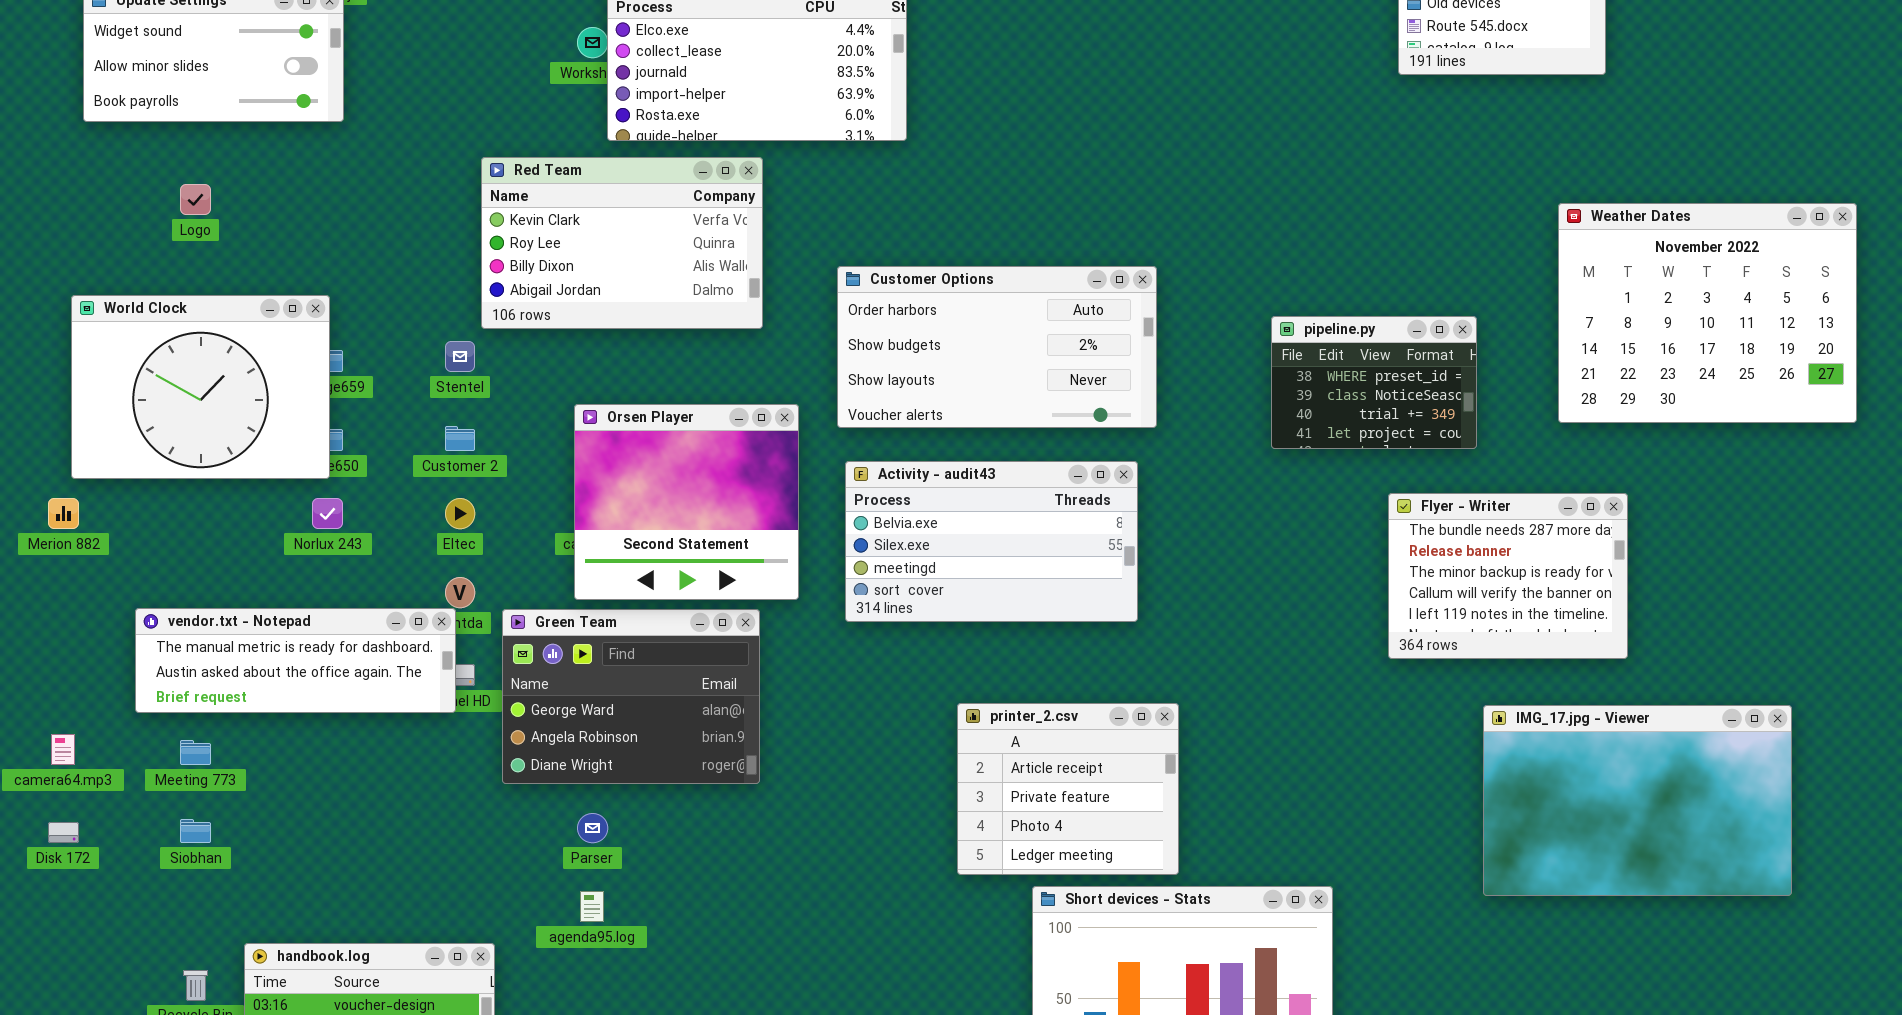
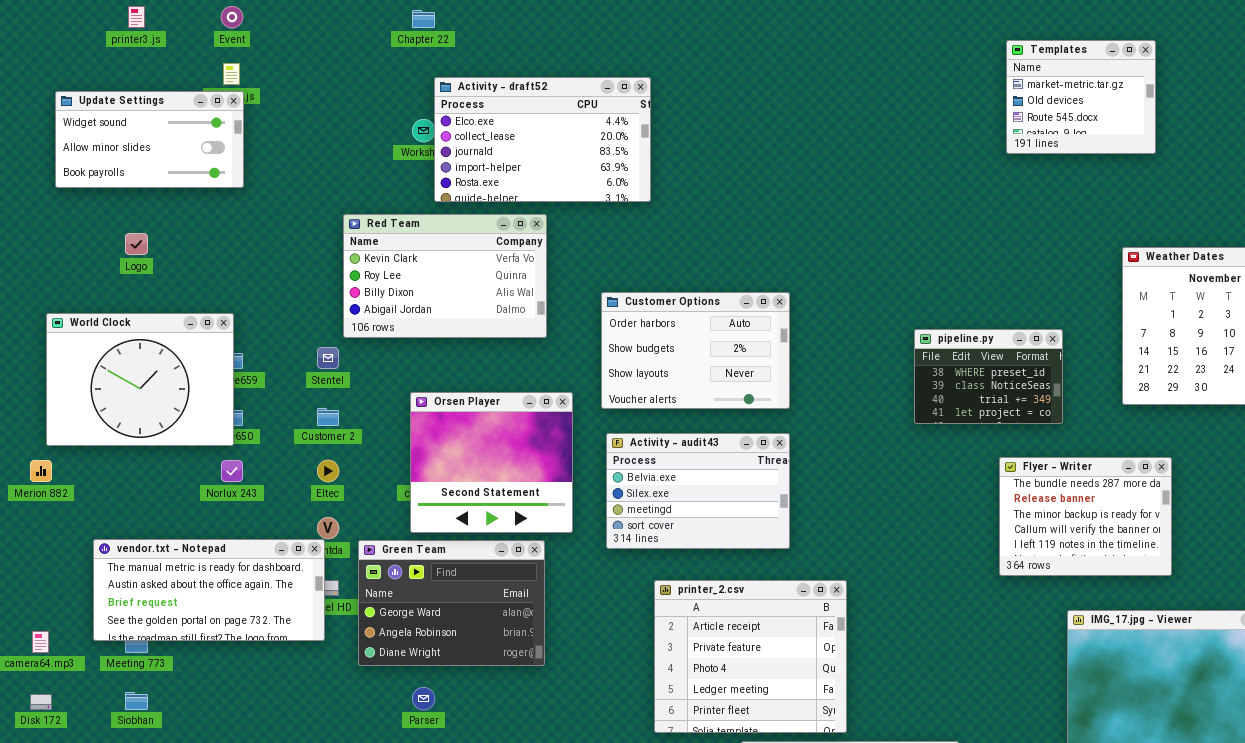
Customer Options: [837,266,1157,428] -> [601,292,790,409], resized
Activity - audit43: [845,461,1138,622] -> [606,433,790,549], resized
vendor.txt - Notepad: [135,608,456,713] -> [93,539,325,641], resized
printer_2.csv: [957,703,1179,875] -> [654,580,847,733], resized

